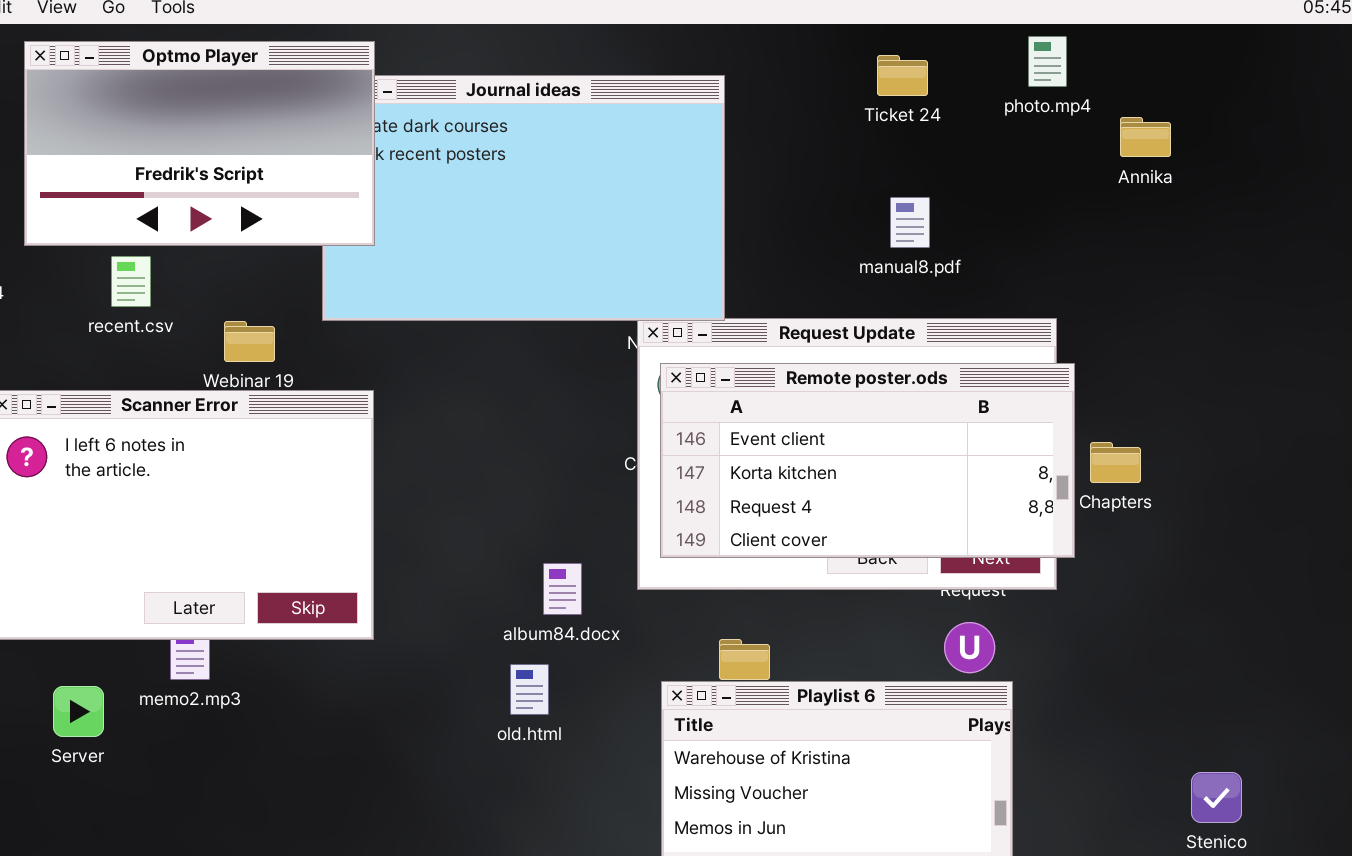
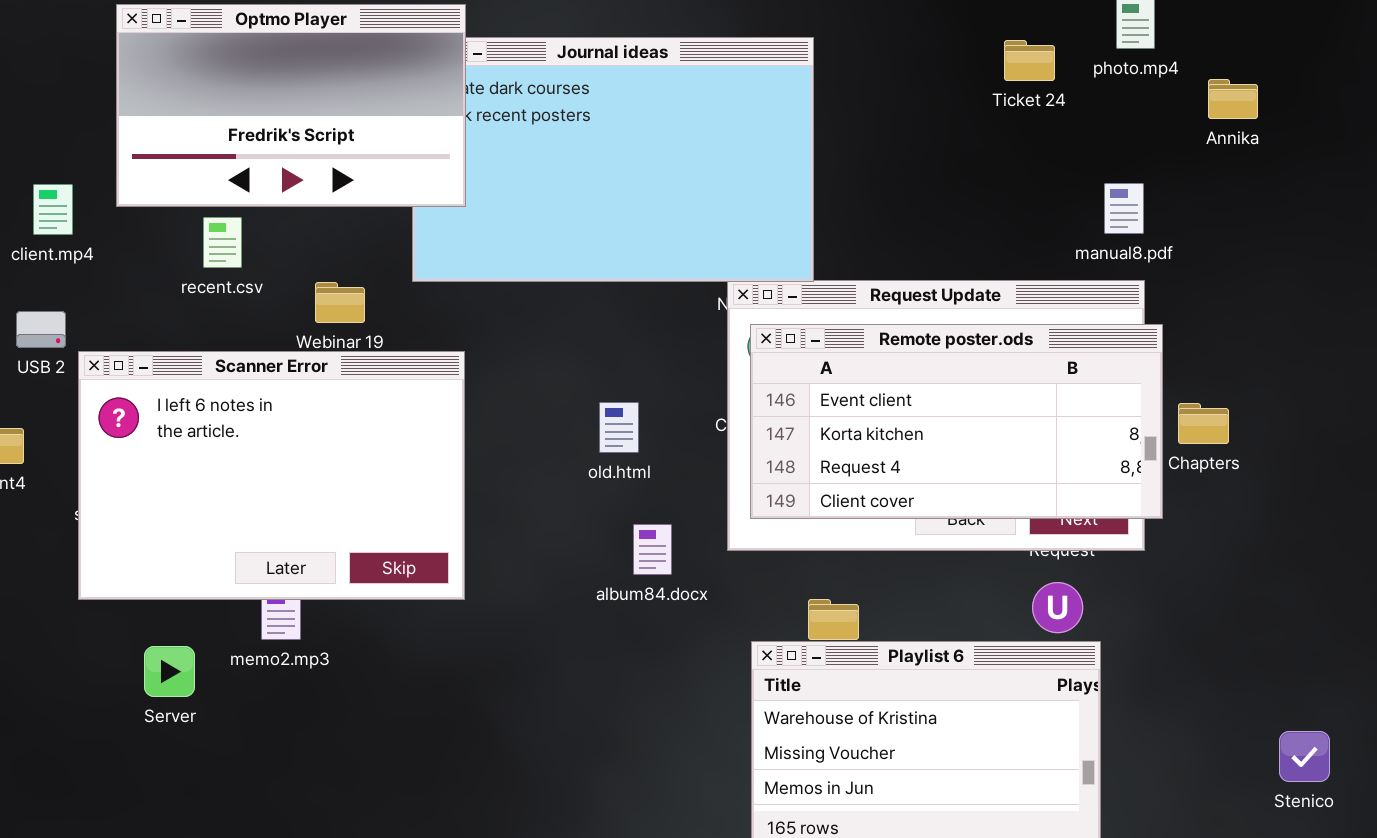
Ticket 24: [877,55,928,96] -> [1004,40,1055,81], moved
manual8.pdf: [890,197,930,248] -> [1104,183,1144,234], moved
old.html: [510,664,549,715] -> [599,402,639,453], moved

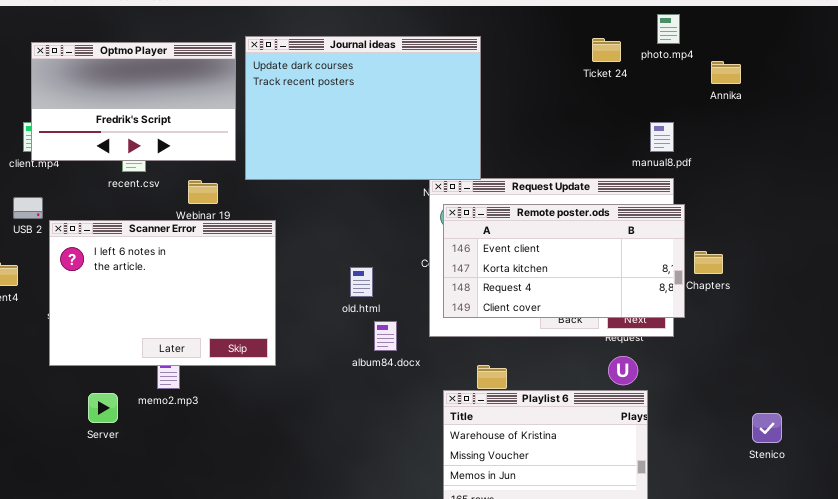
Optmo Player: [116,4,466,207] -> [31,42,236,161], moved
old.html: [599,402,639,453] -> [350,267,373,297], moved
Stenico: [1279,731,1330,782] -> [752,413,782,443], moved

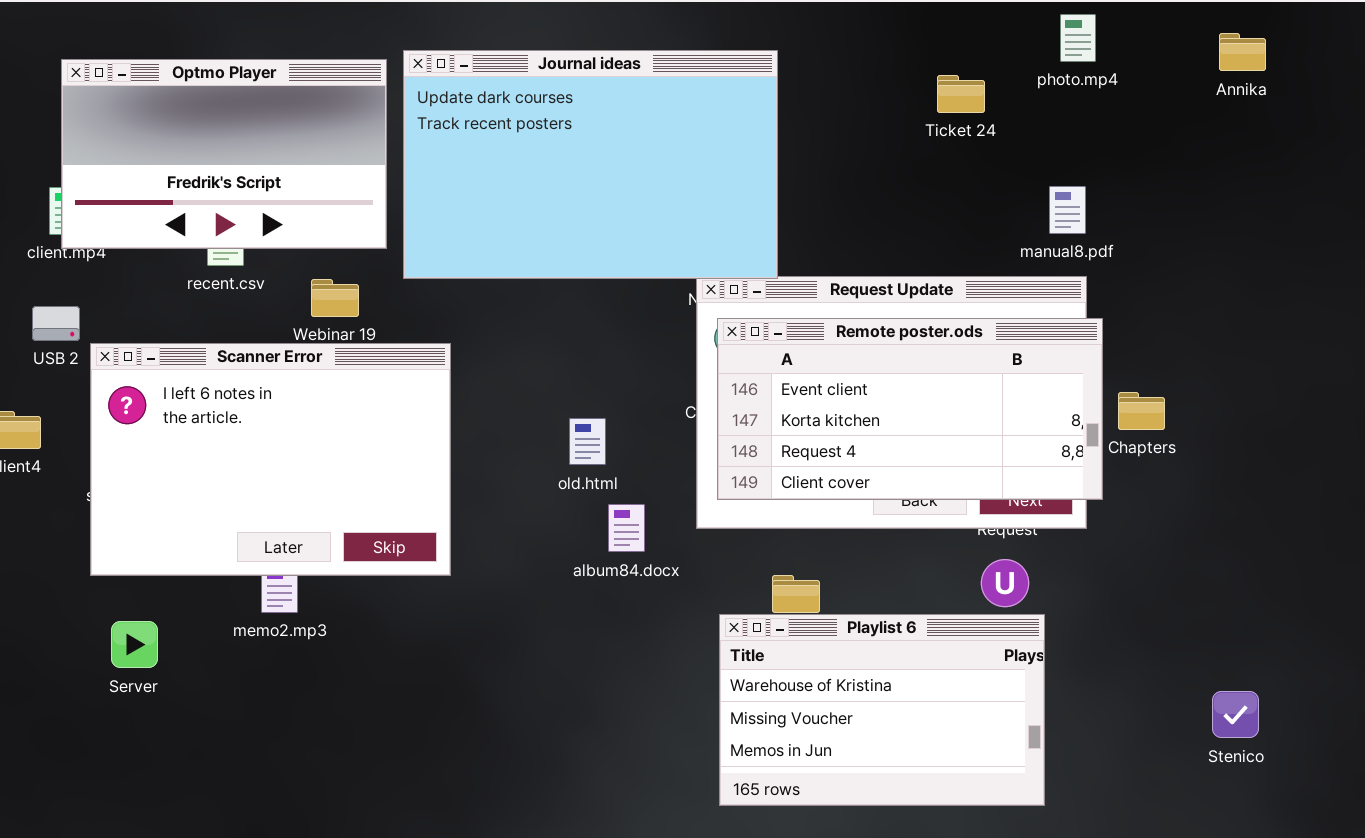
Ticket 24: [592,38,621,62] -> [937,75,985,113], moved
Annika: [711,61,741,84] -> [1219,33,1266,71], moved
Server: [88,393,118,423] -> [111,621,158,668], moved
Stenico: [752,413,782,443] -> [1212,691,1259,738], moved

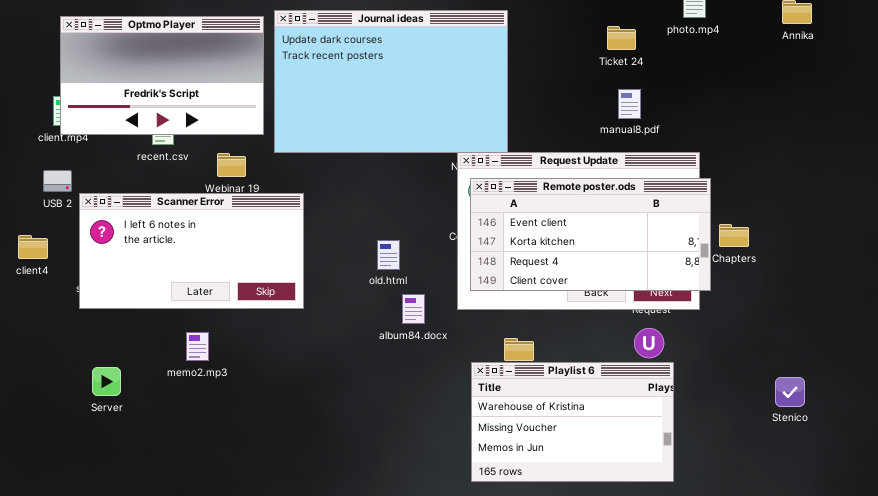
manual8.pdf: [1049,186,1086,234] -> [618,89,641,119], moved
Scanner Error: [90,343,451,576] -> [79,193,304,309], resized
Stenico: [1212,691,1259,738] -> [775,377,805,407], moved

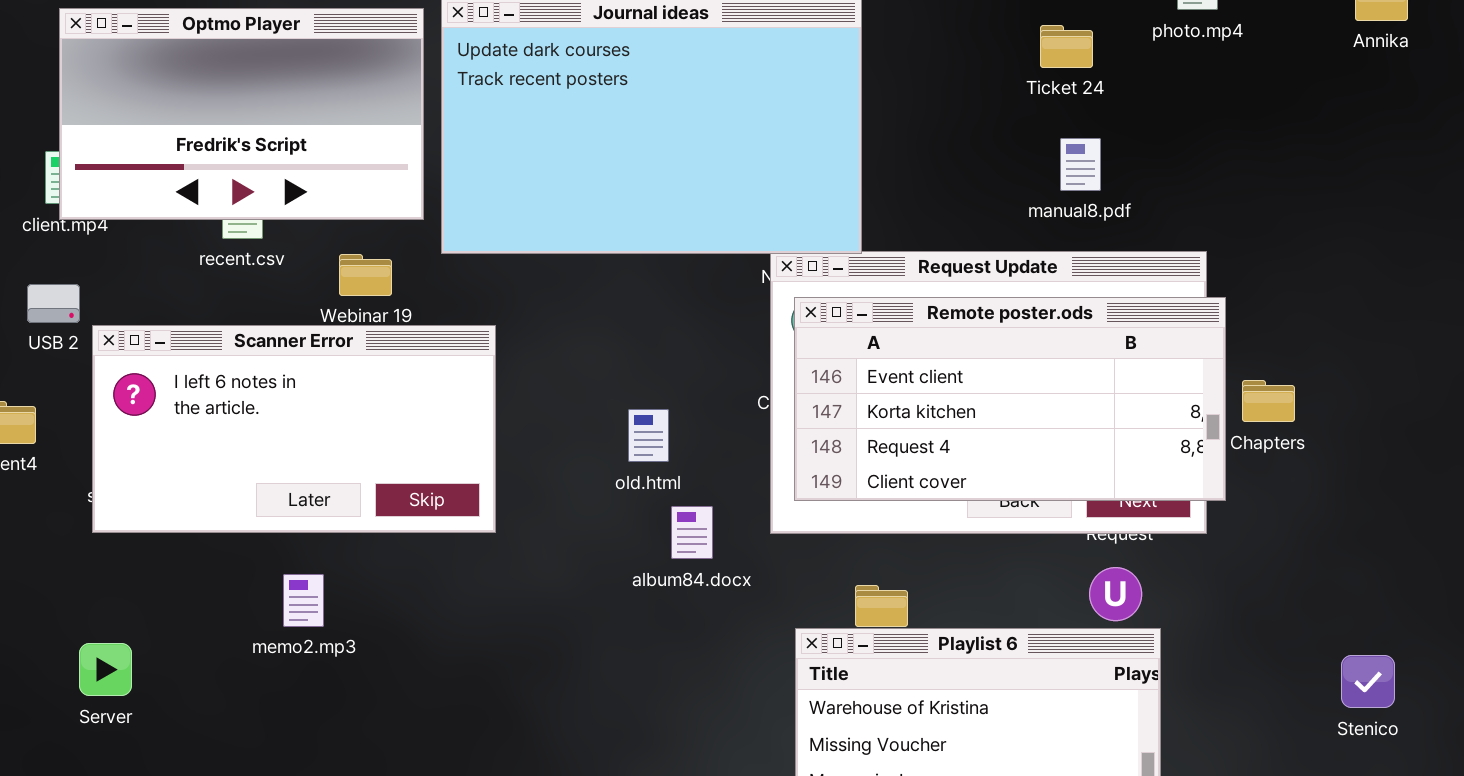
Server: [92,367,121,396] -> [79,643,132,696], moved

